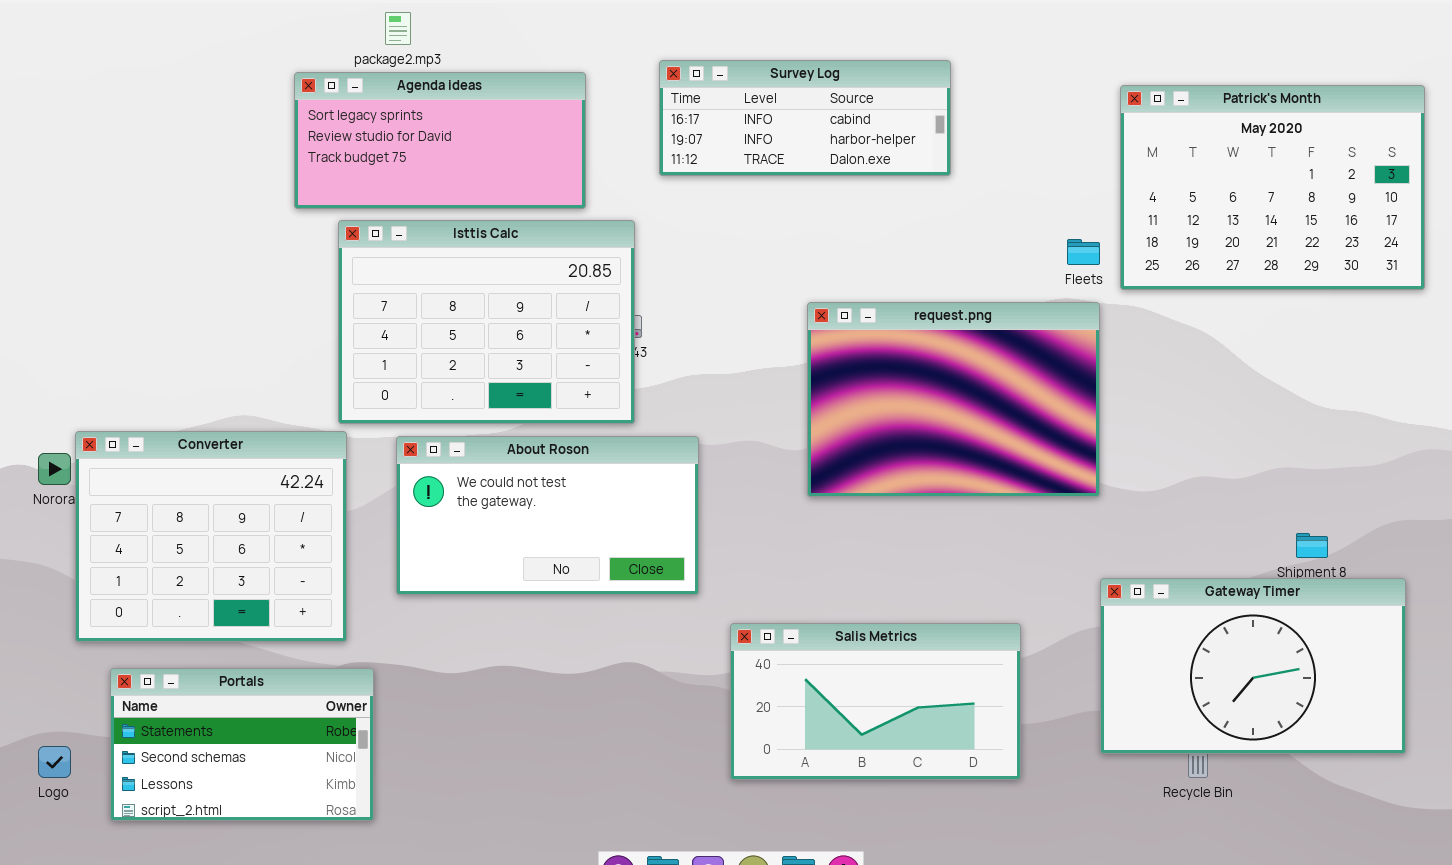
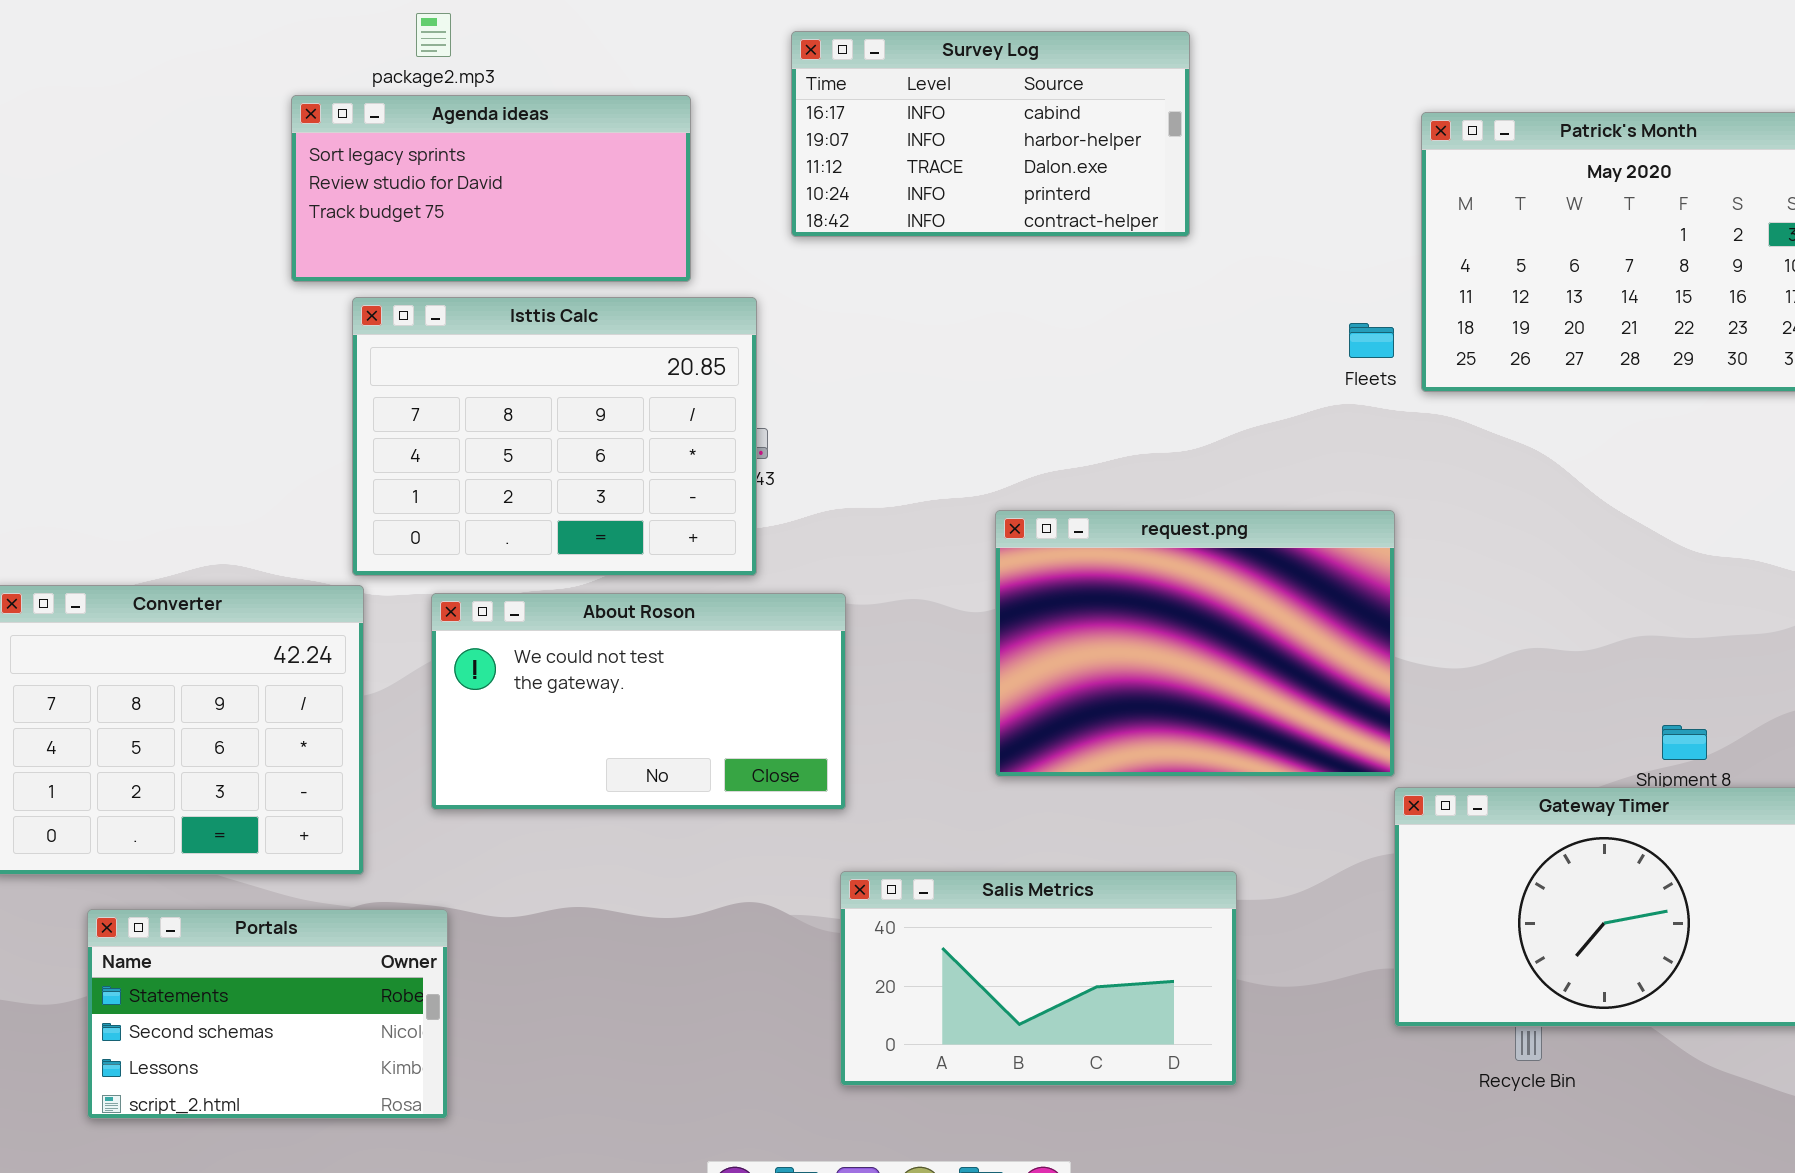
Survey Log: [659,60,951,176] -> [791,31,1190,237], resized
request.png: [807,302,1100,497] -> [995,510,1395,777], moved
Salis Metrics: [730,623,1021,780] -> [840,871,1237,1086], moved
Portals: [110,668,374,821] -> [87,909,448,1119], moved

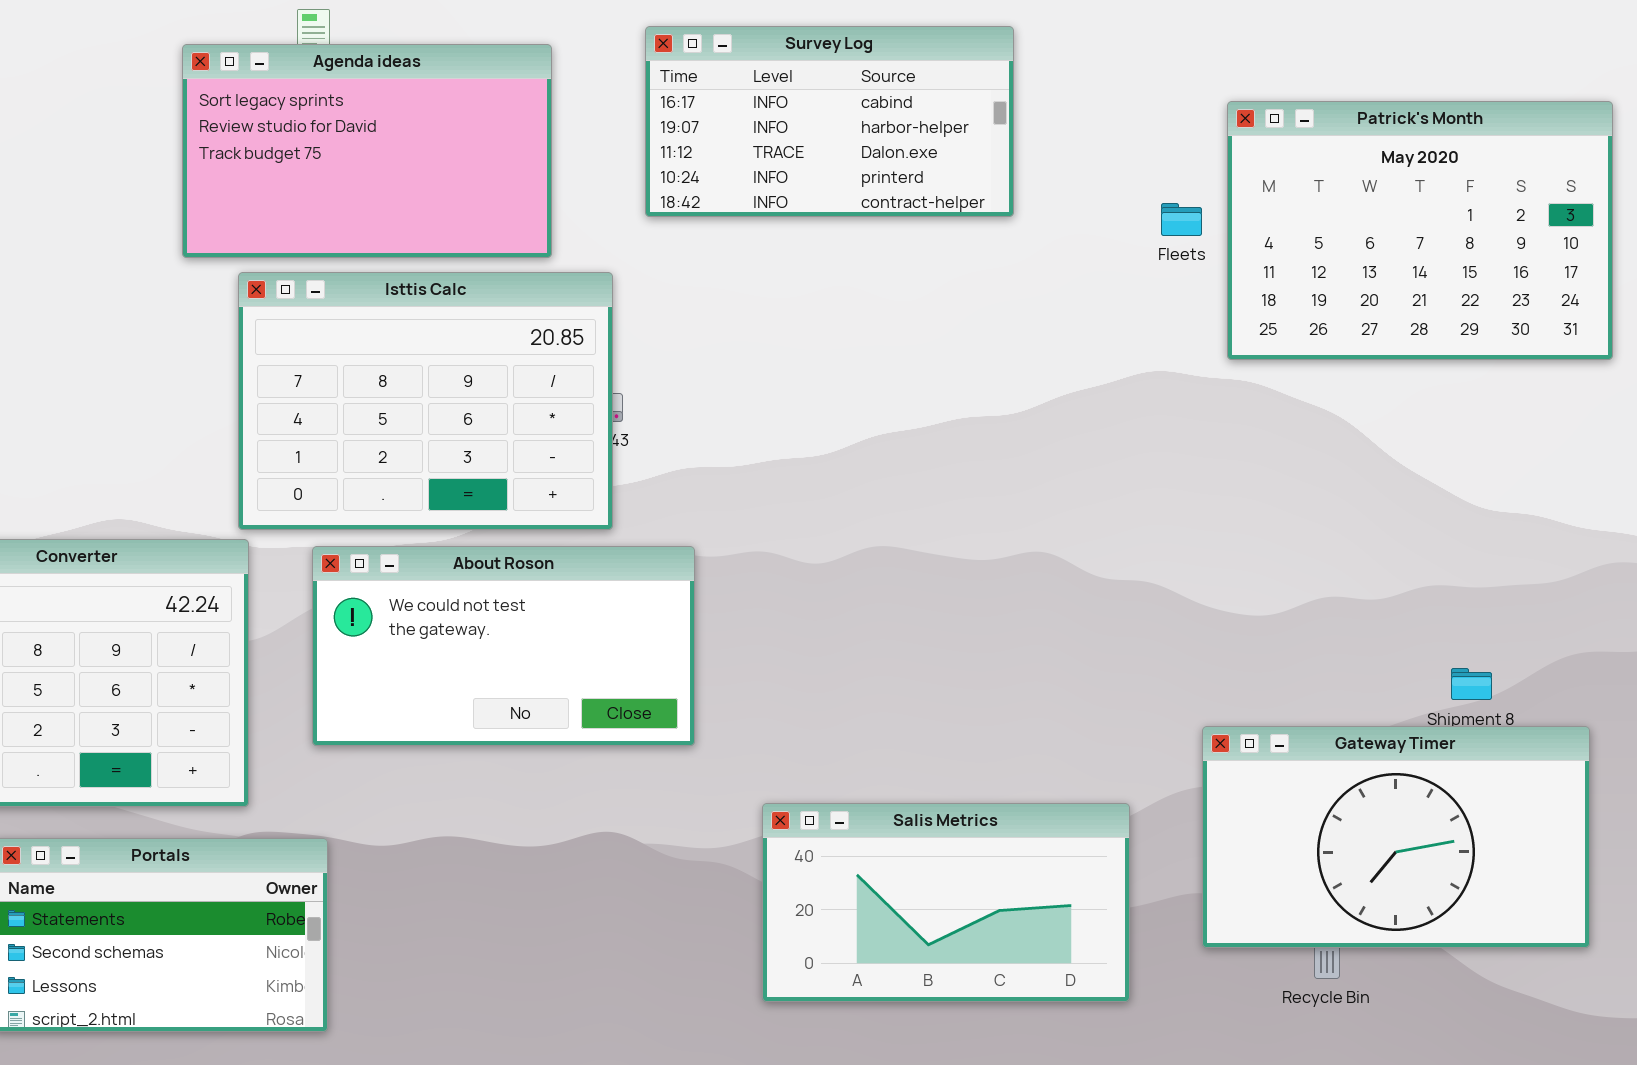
Agenda ideas: [291,95,691,282] -> [182,44,552,258], resized
Fleets: [1349,323,1394,358] -> [1161,203,1202,236], moved
request.png: [995,510,1395,777] -> none, closed
Salis Metrics: [840,871,1237,1086] -> [762,803,1130,1002], moved

